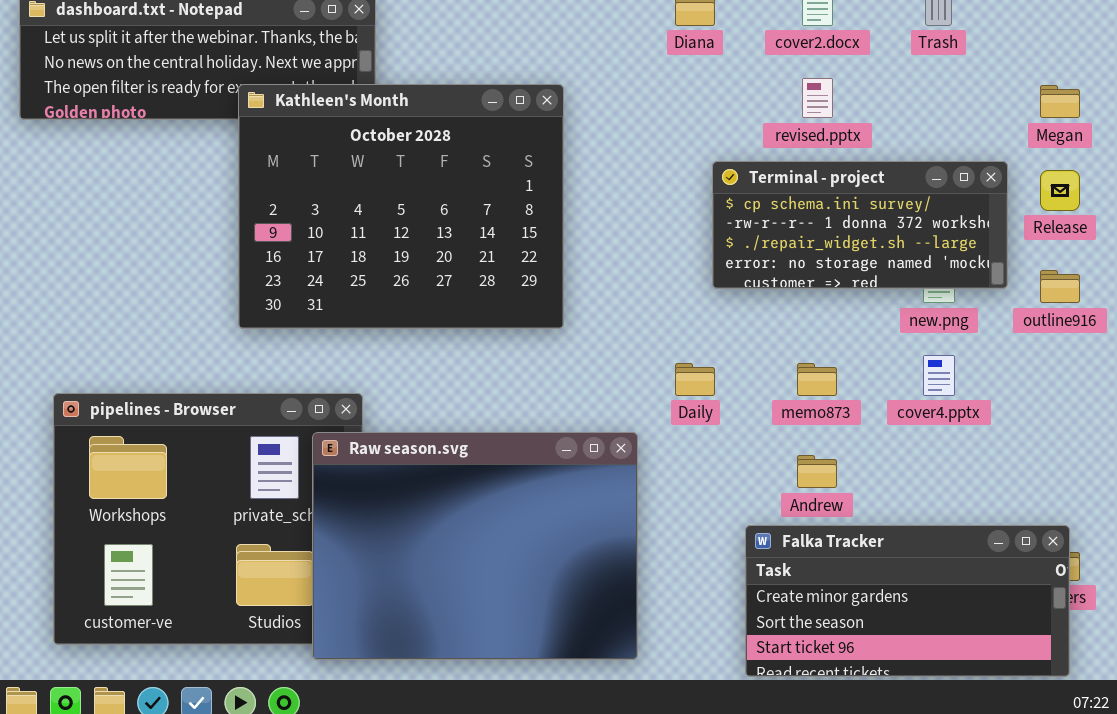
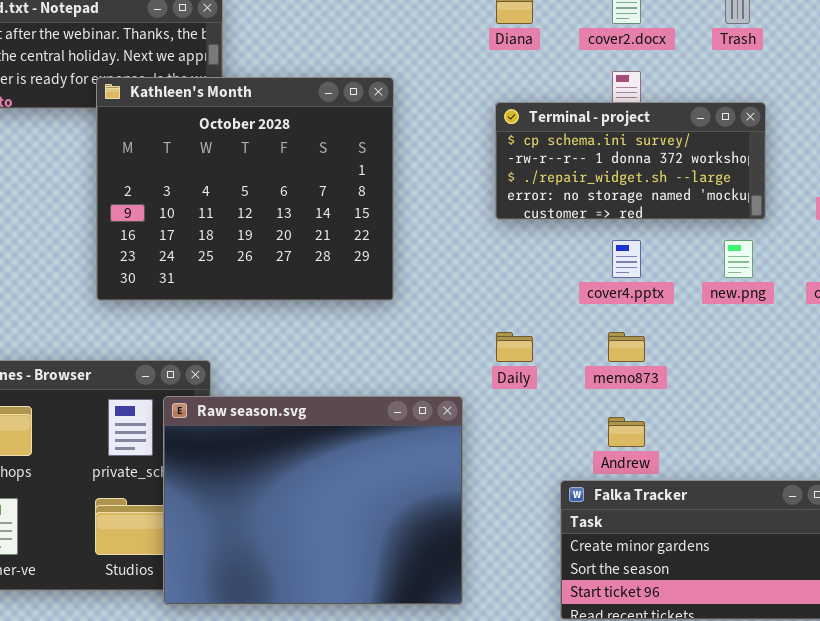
Terminal - project: [712,161,1008,289] -> [495,102,766,220], moved
cover4.pptx: [923,355,955,396] -> [612,240,641,278], moved

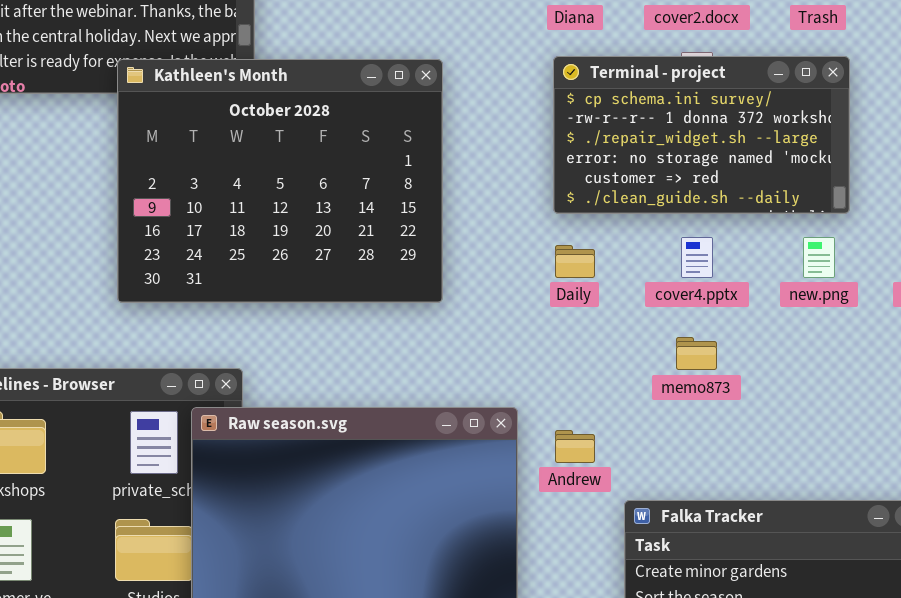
Terminal - project: [495,102,766,220] -> [553,56,850,214], resized
Daily: [496,332,533,362] -> [555,245,595,278], moved
Andrew: [608,417,645,447] -> [555,430,595,463], moved

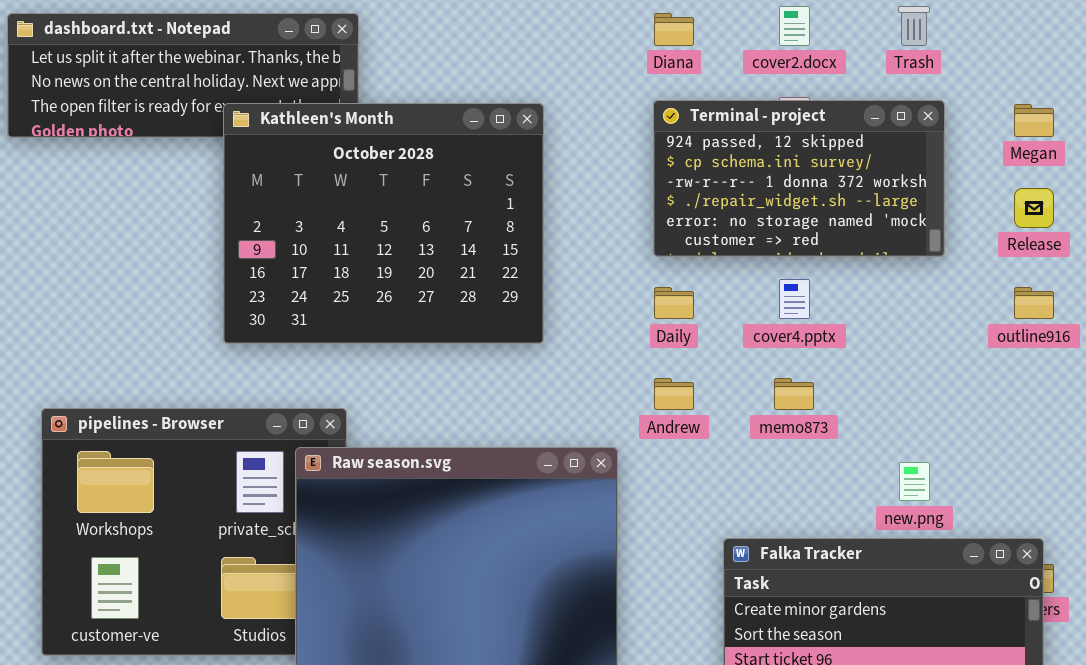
Terminal - project: [553,56,850,214] -> [653,100,945,257], scrolled up 1 row
new.png: [803,237,835,278] -> [899,462,930,501], moved
Andrew: [555,430,595,463] -> [654,378,694,410], moved

